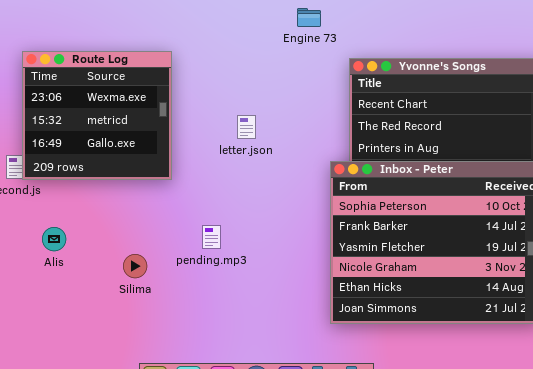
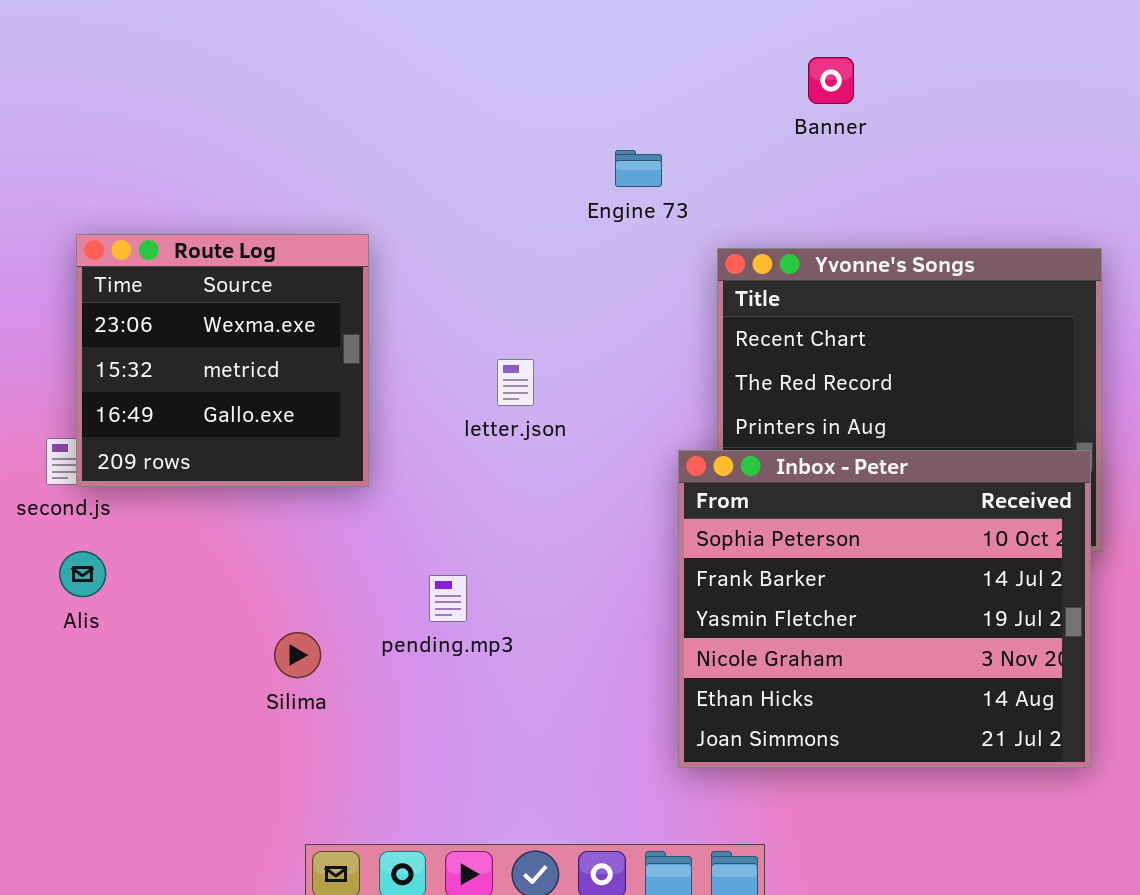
Alis: [42,227,66,251] -> [59,551,106,597], moved

